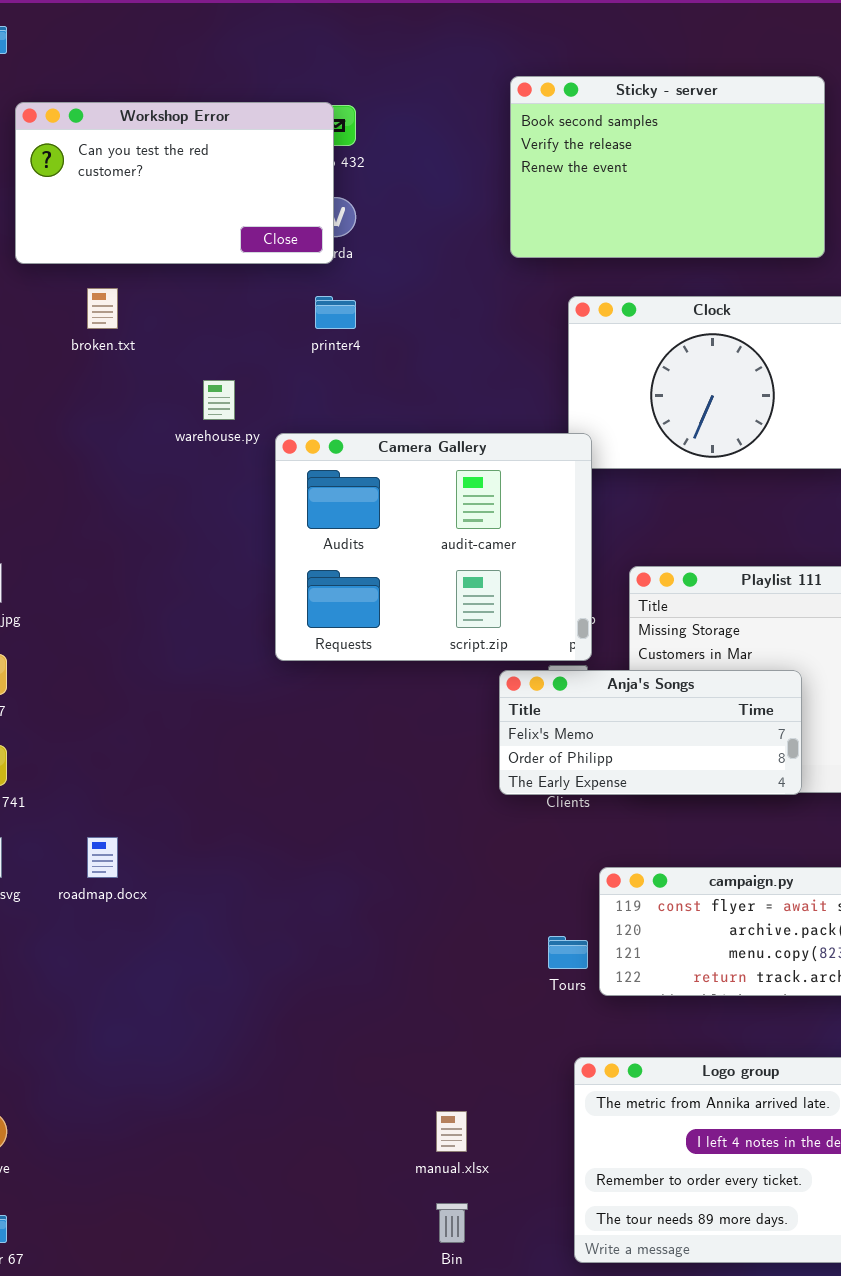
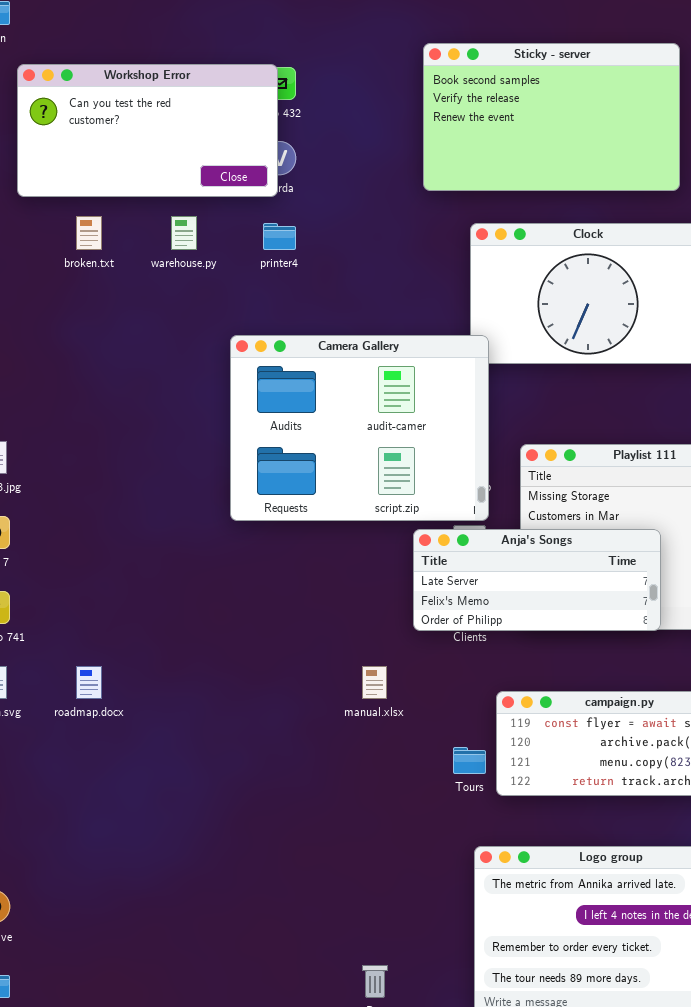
warehouse.py: [203,380,235,420] -> [171,216,197,250], moved
Anja's Songs: [499,670,802,795] -> [413,529,661,631], scrolled up 1 row
manual.xlsx: [436,1111,467,1152] -> [362,666,387,699], moved

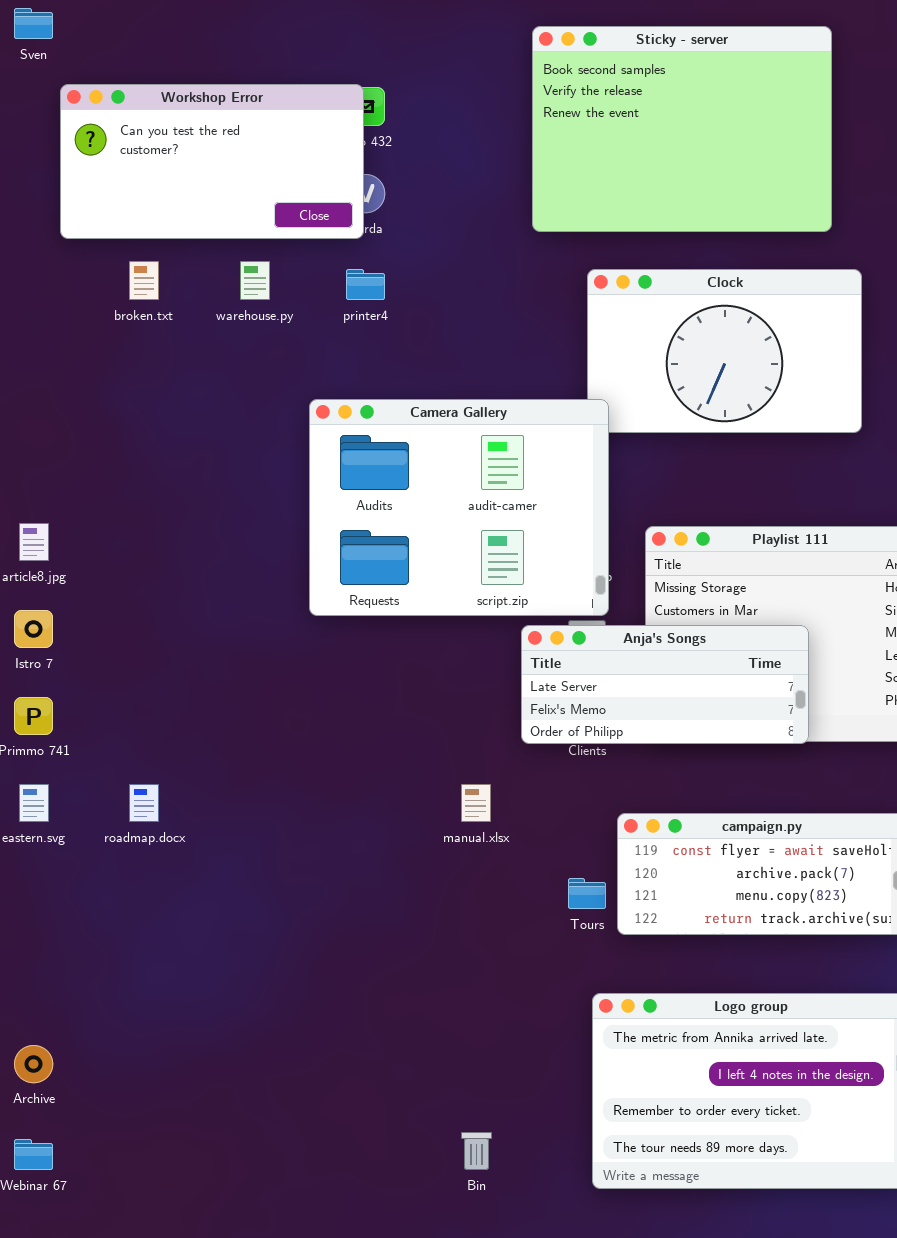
Sticky - server: [423,43,680,191] -> [532,26,832,232], resized

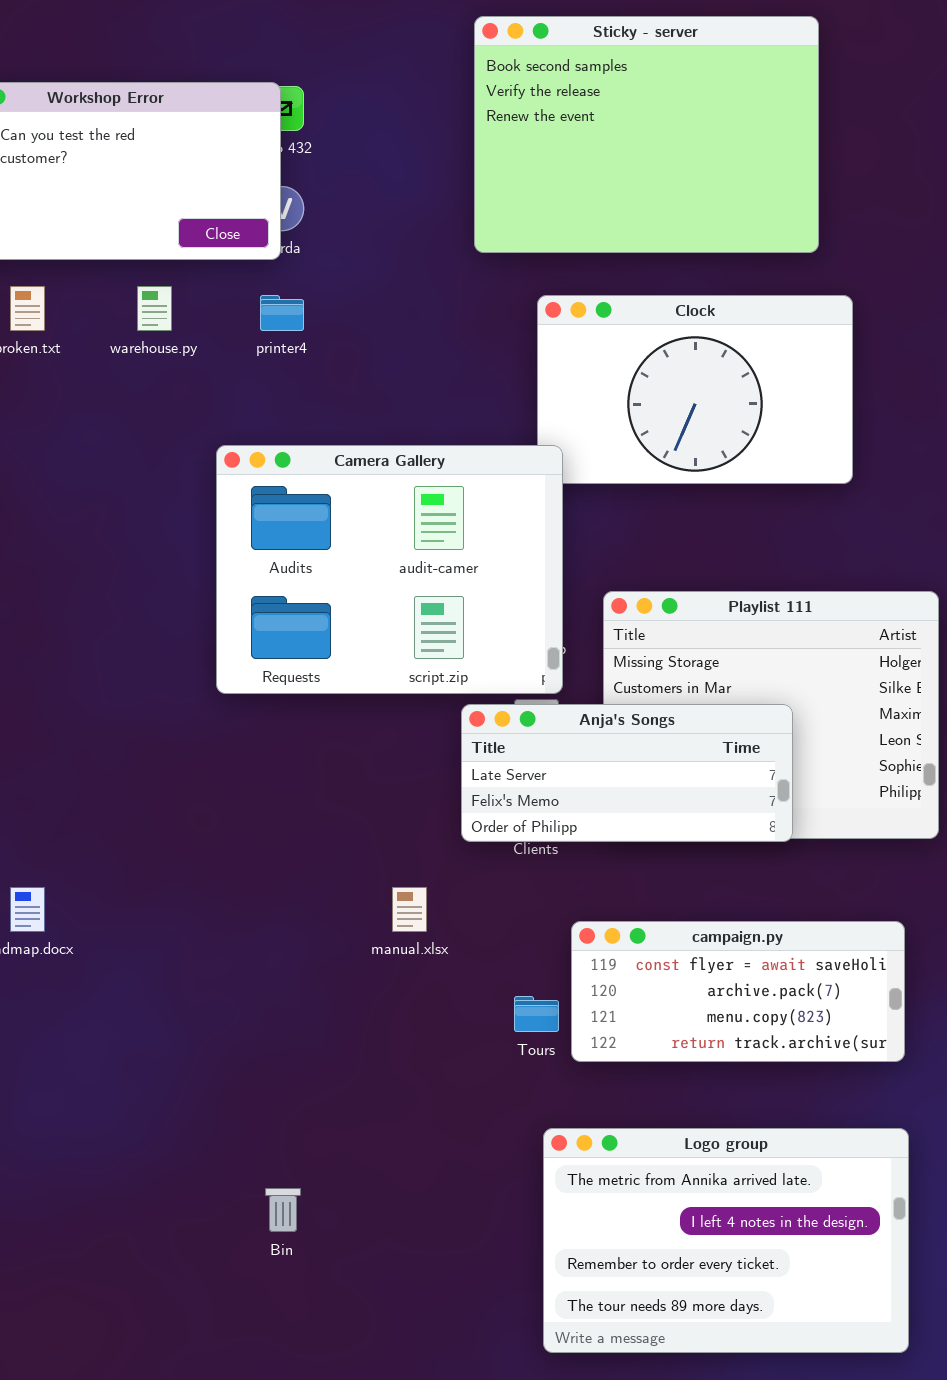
Bin: [461,1132,492,1170] -> [265,1188,301,1232], moved

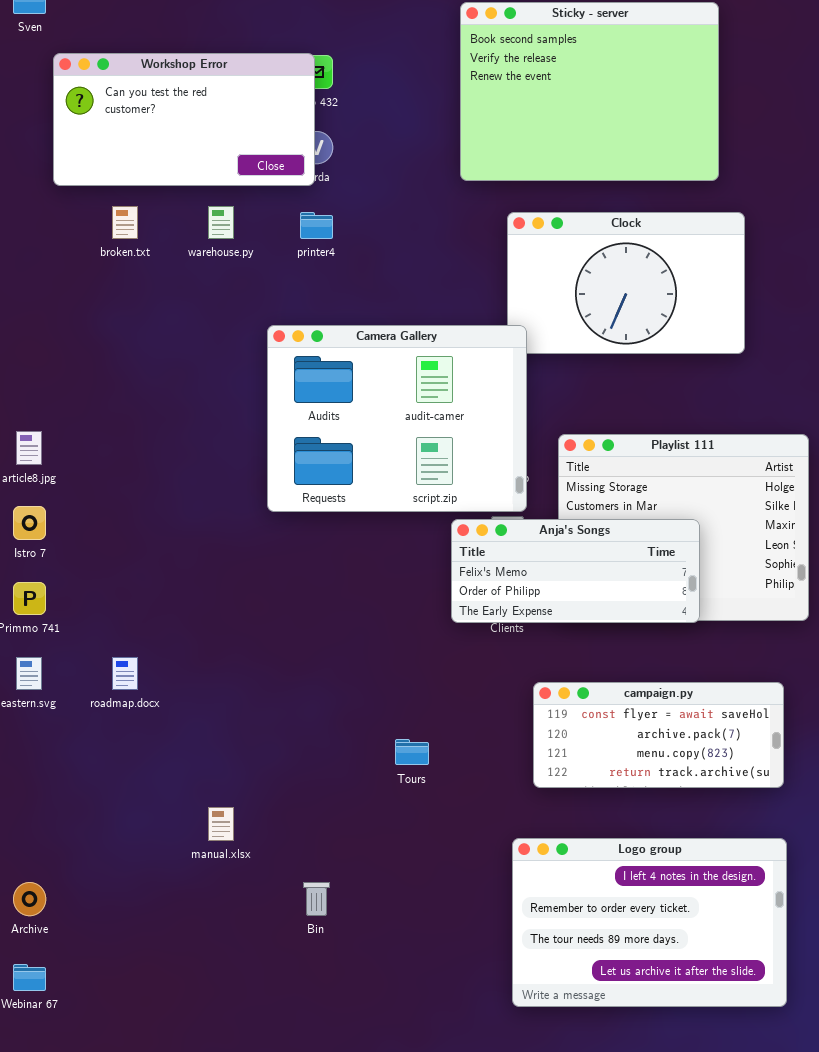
Anja's Songs: [461,704,793,842] -> [451,519,700,623], scrolled down 1 row
manual.xlsx: [392,887,427,932] -> [208,807,234,841], moved
Tours: [514,996,559,1032] -> [395,739,429,765], moved
Logo group: [543,1128,909,1353] -> [512,838,787,1007], scrolled down 1 row

